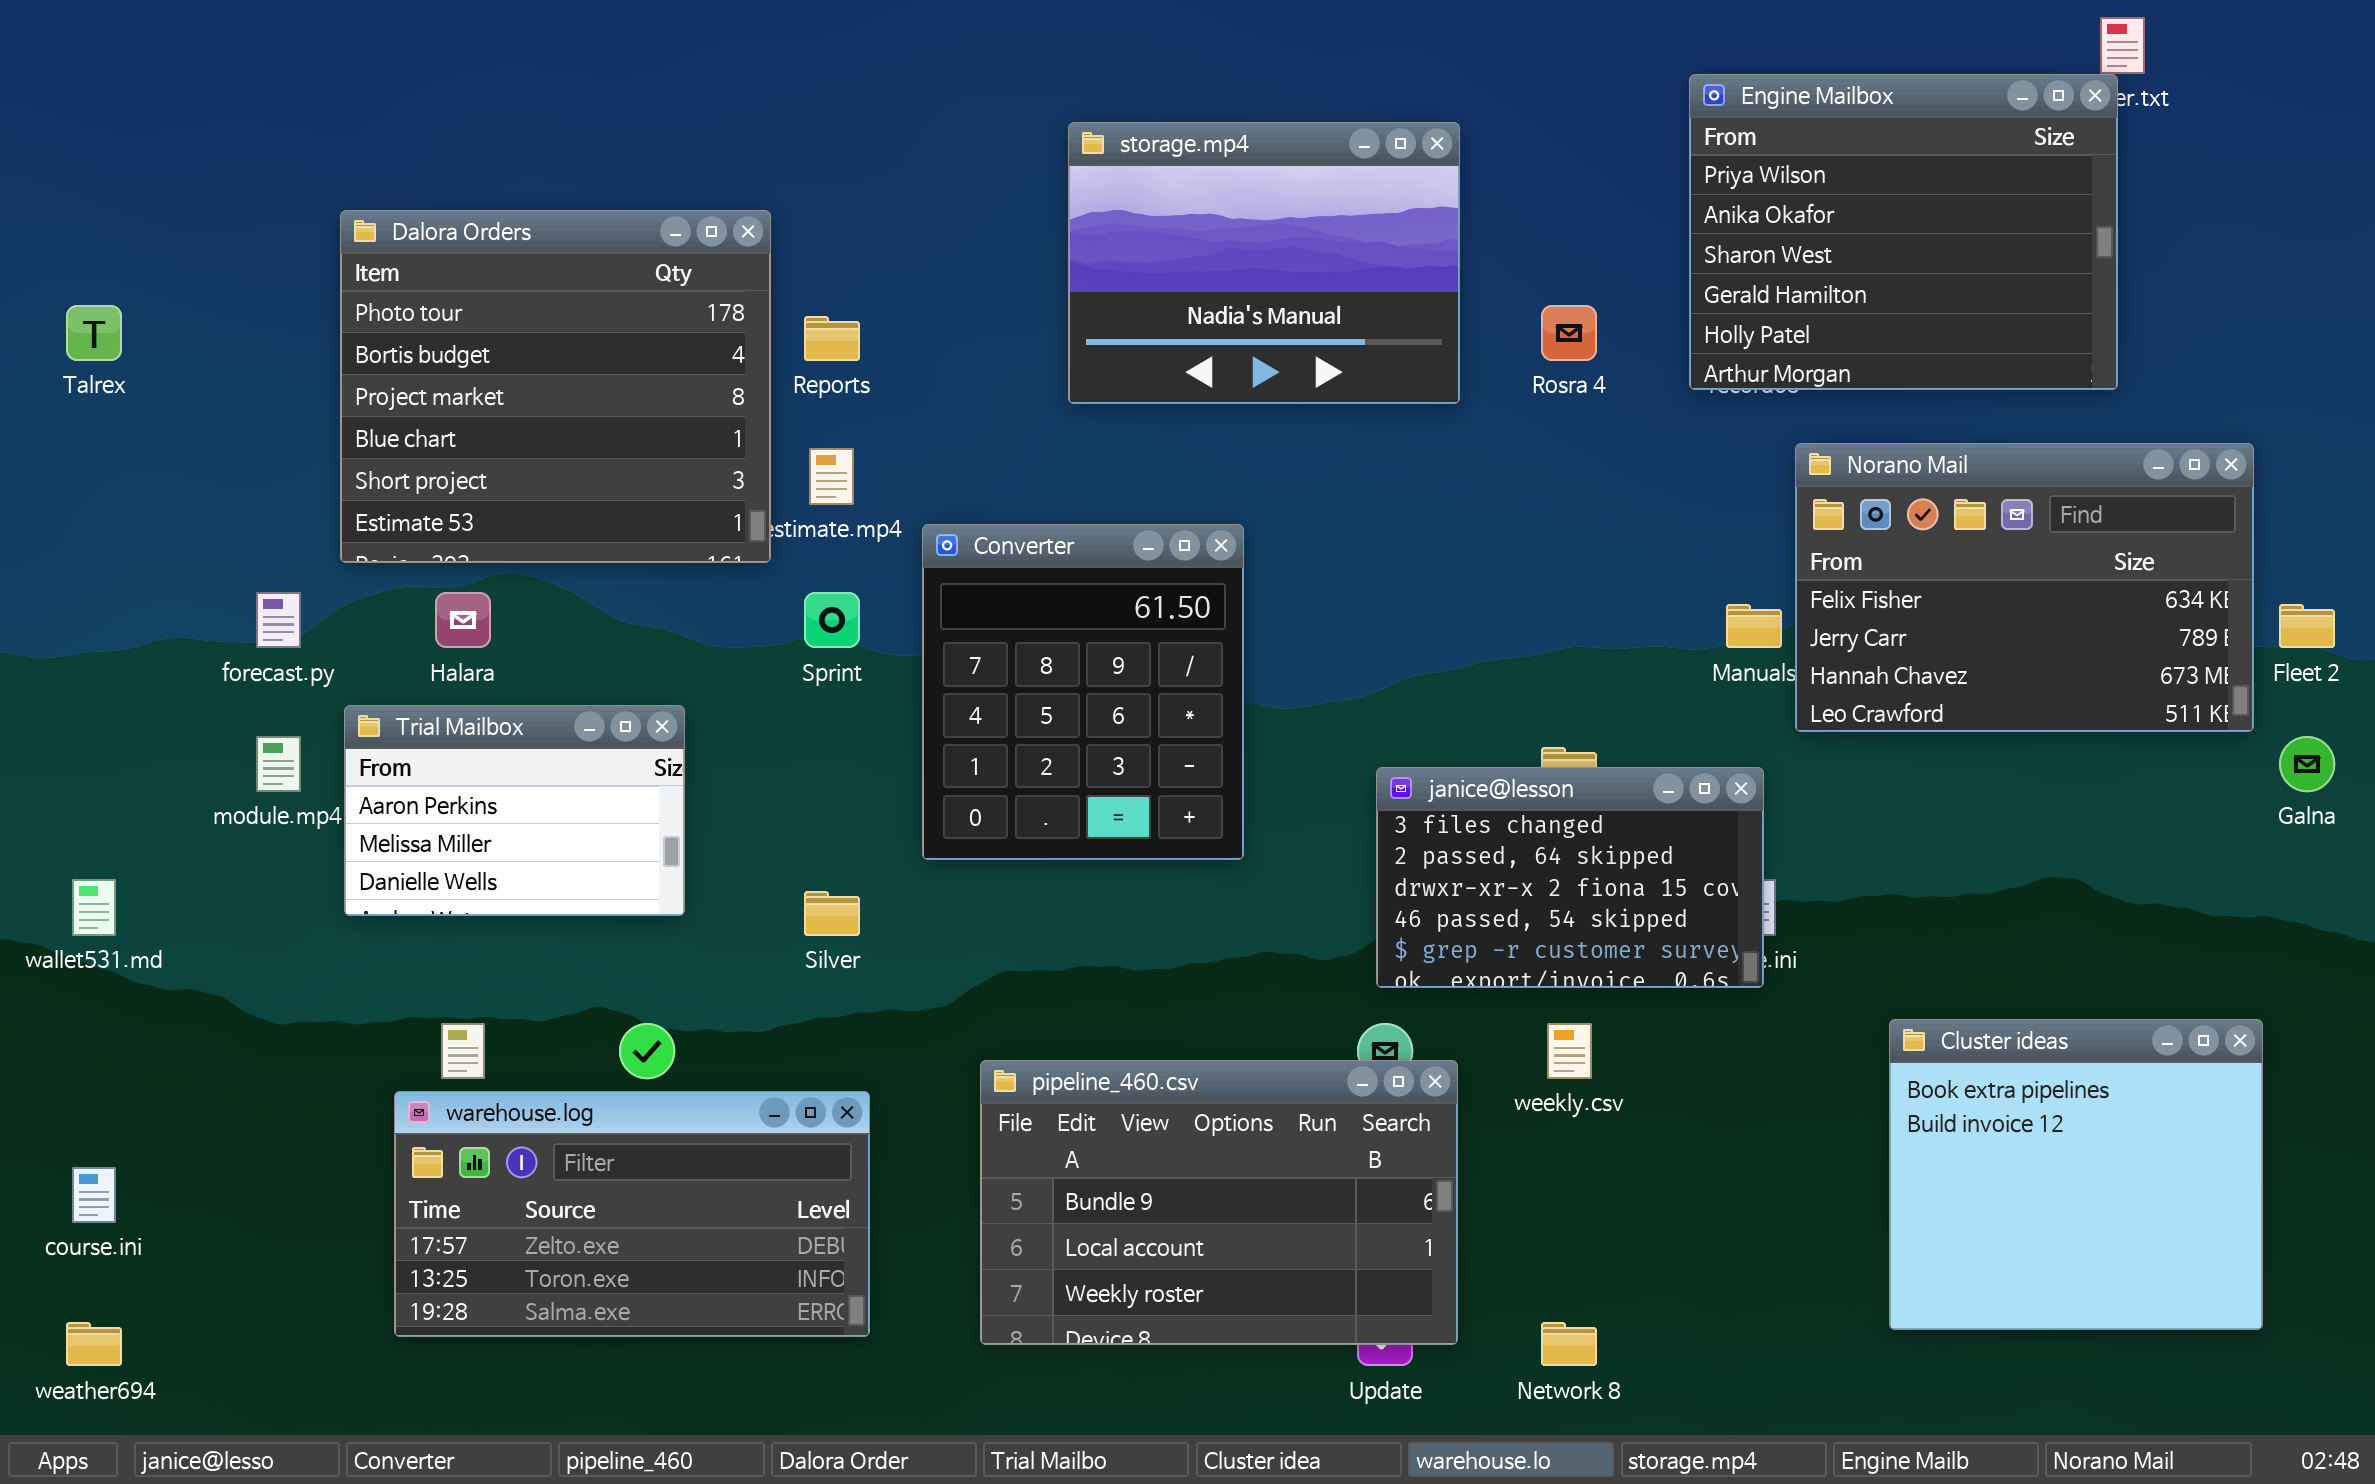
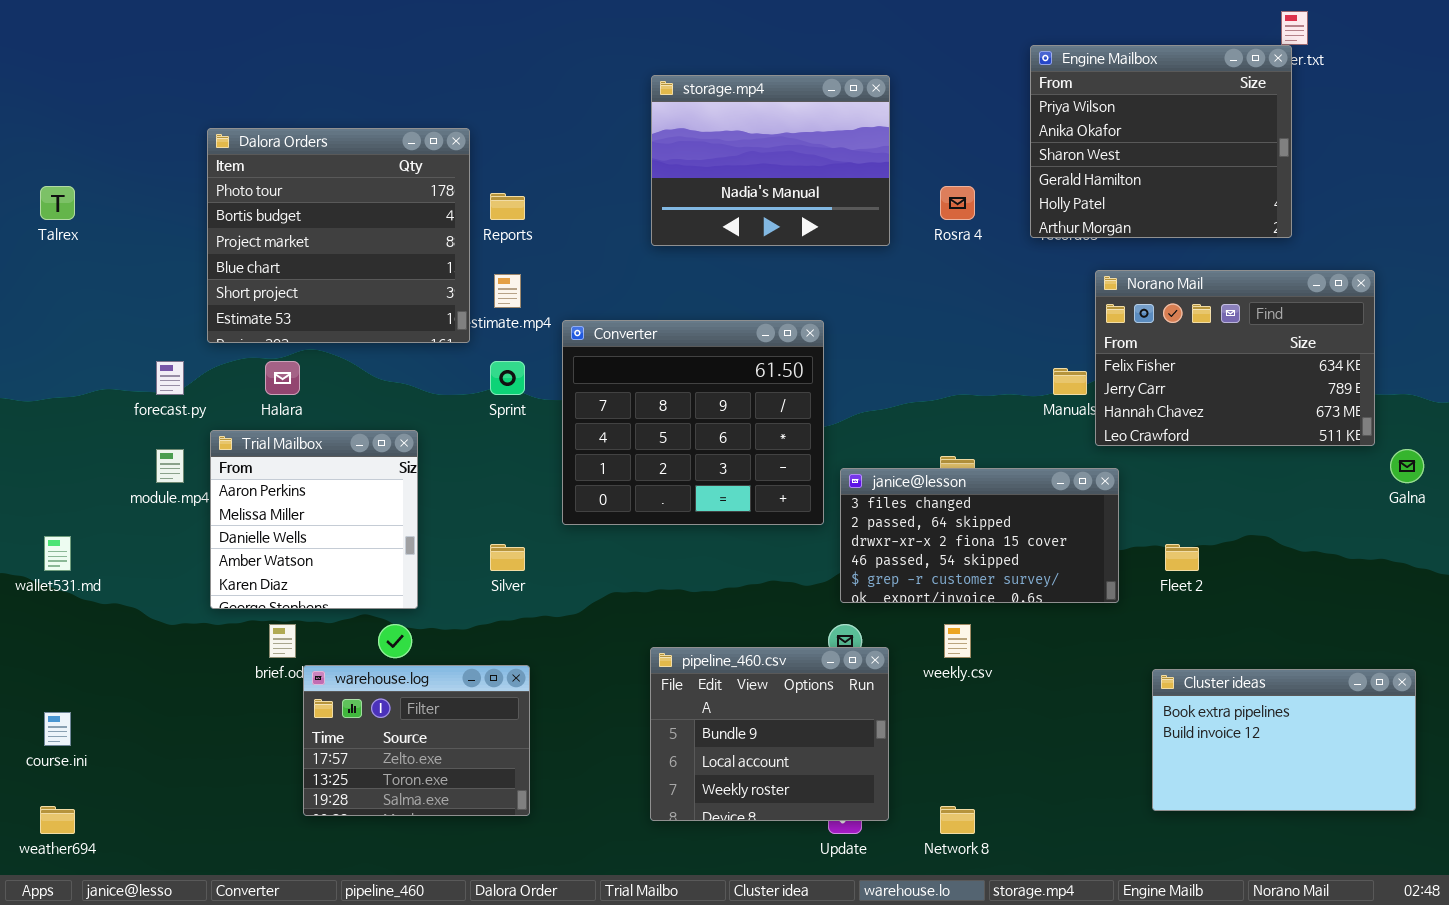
Converter: [922,524,1244,860] -> [562,320,824,525], resized
Fleet 2: [2279,604,2335,648] -> [1165,544,1199,571], moved
Trial Mailbox: [344,705,685,916] -> [210,430,418,609], resized
janice@lesson: [1376,767,1764,988] -> [840,468,1119,603], resized
Cluster ideas: [1889,1019,2263,1330] -> [1152,669,1416,811], resized
pipeline_460.csv: [980,1060,1458,1345] -> [650,647,889,821], resized
warehouse.log: [394,1091,870,1337] -> [303,665,530,816], resized

